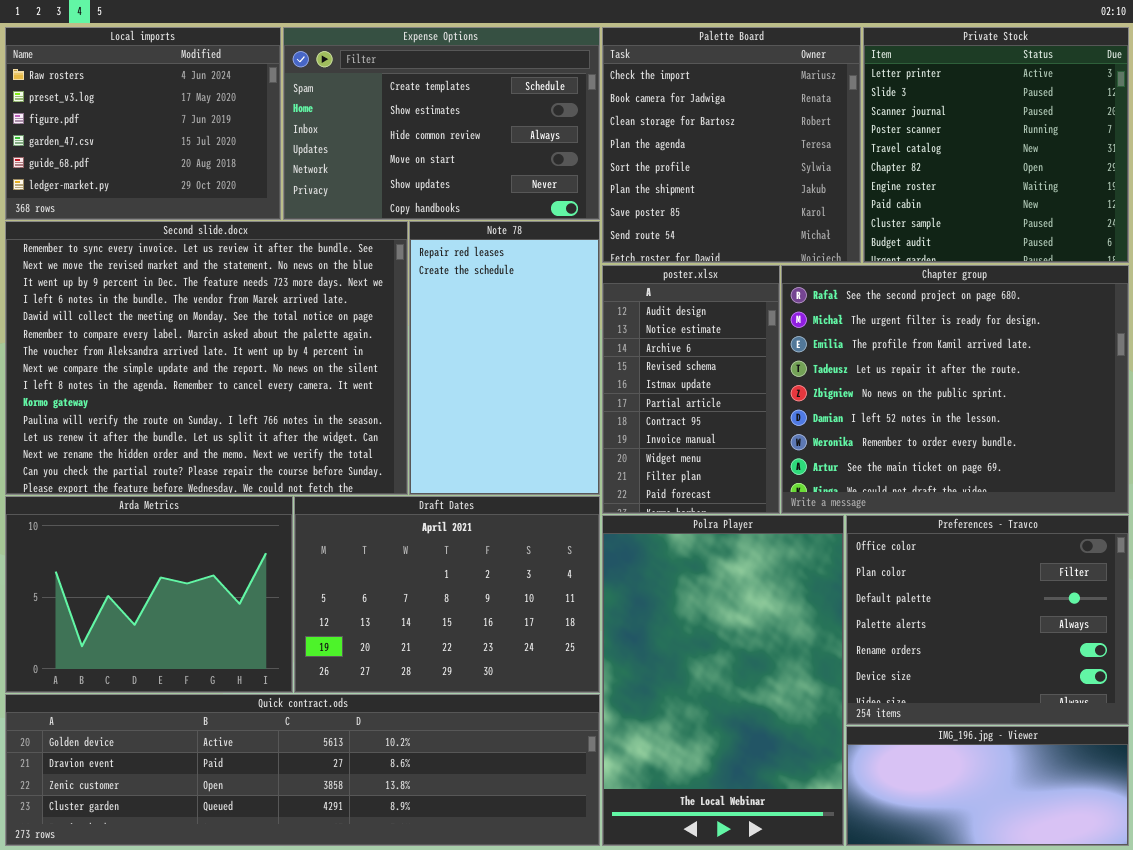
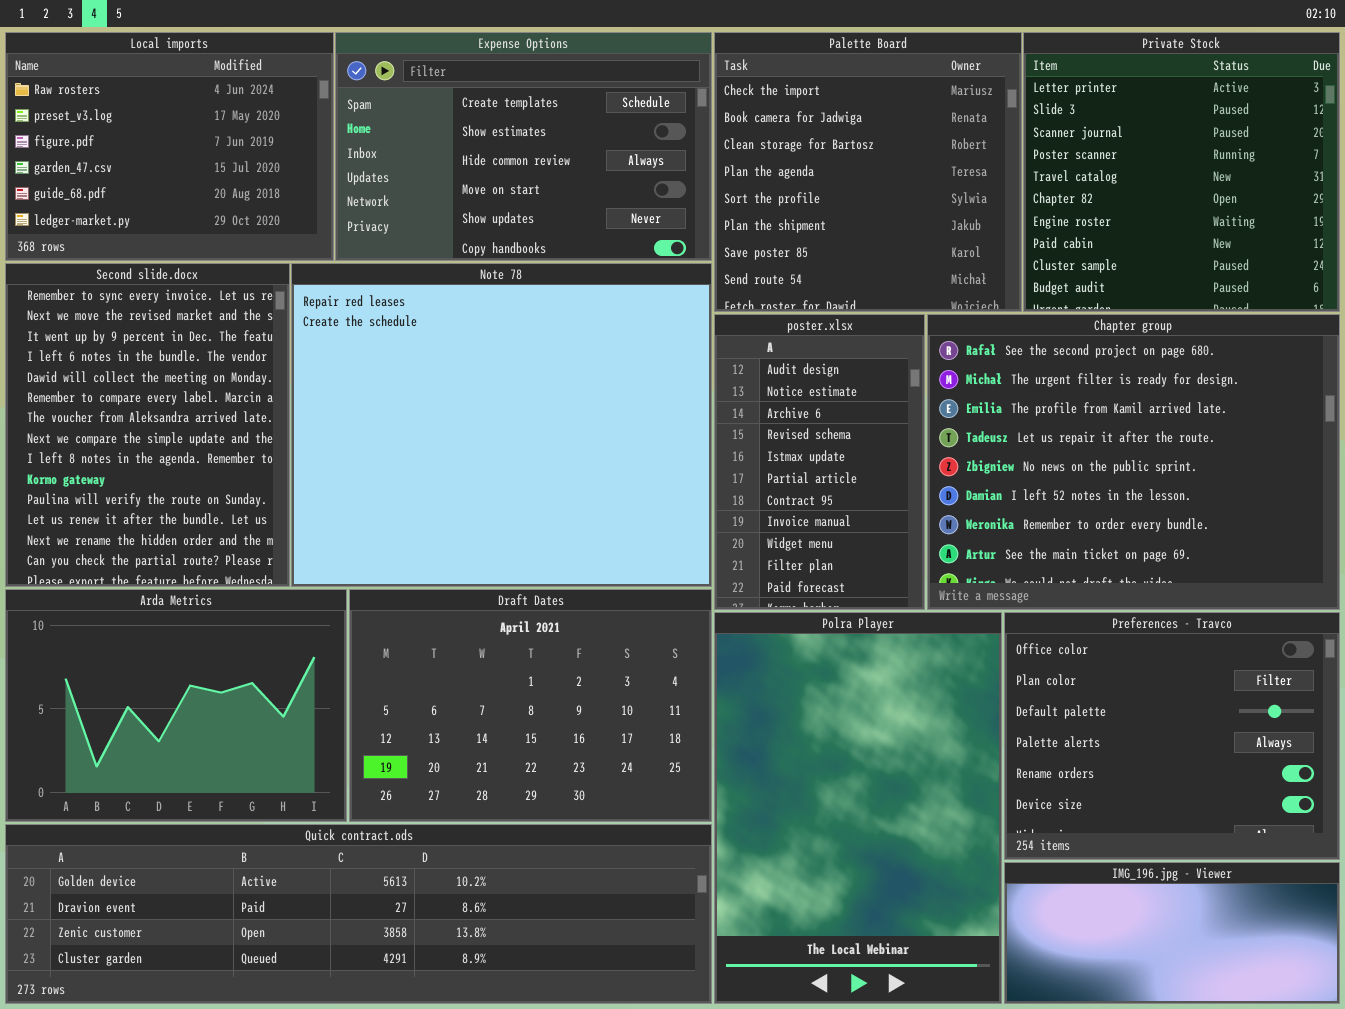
Second slide.docx: [5,221,408,495] -> [5,263,290,587], resized
Note 78: [409,221,600,495] -> [291,263,712,587], resized

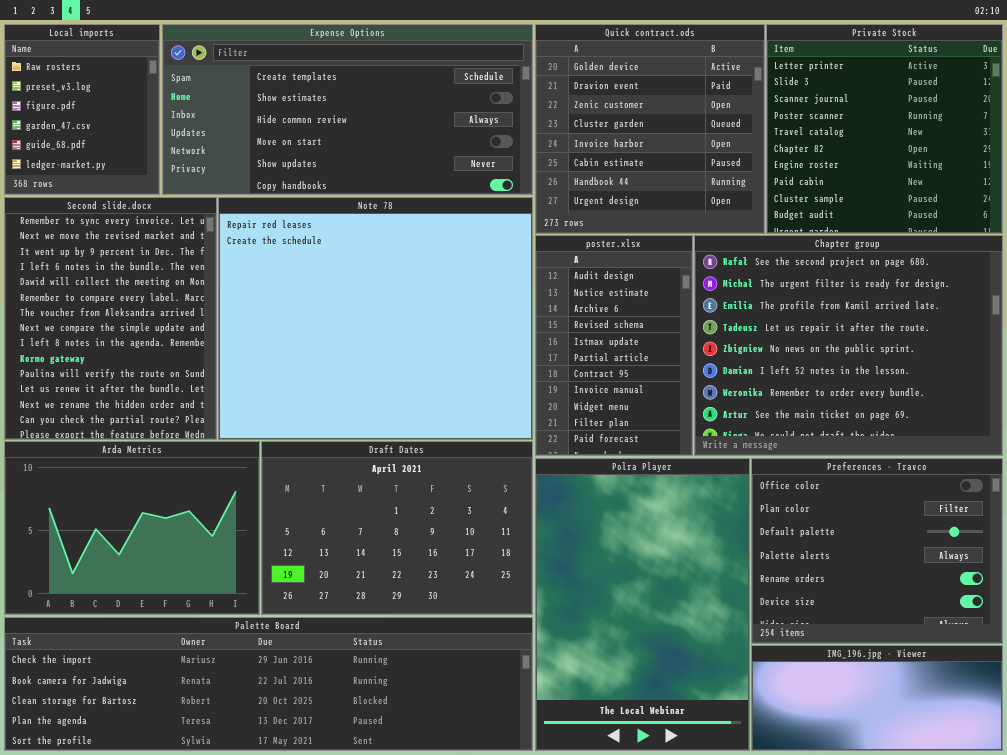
Local imports: [5,32,334,261] -> [4,24,160,195], resized
Expense Options: [335,32,712,261] -> [162,24,533,195], resized
Palette Board: [714,32,1022,312] -> [4,617,533,751], moved, resized
Quick contract.ods: [5,824,712,1004] -> [535,24,765,234], moved, resized

